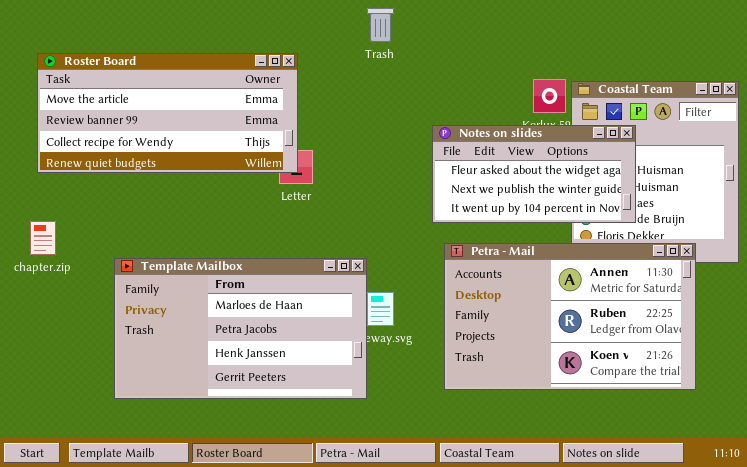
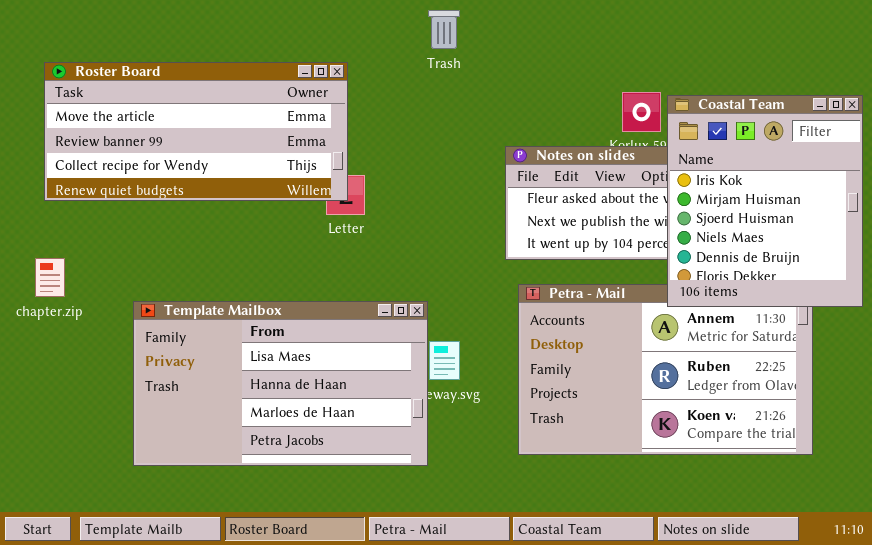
Coastal Team: [571,81,739,263] -> [667,95,863,307], raised
Template Mailbox: [114,258,367,399] -> [133,301,428,466], scrolled up 2 rows

